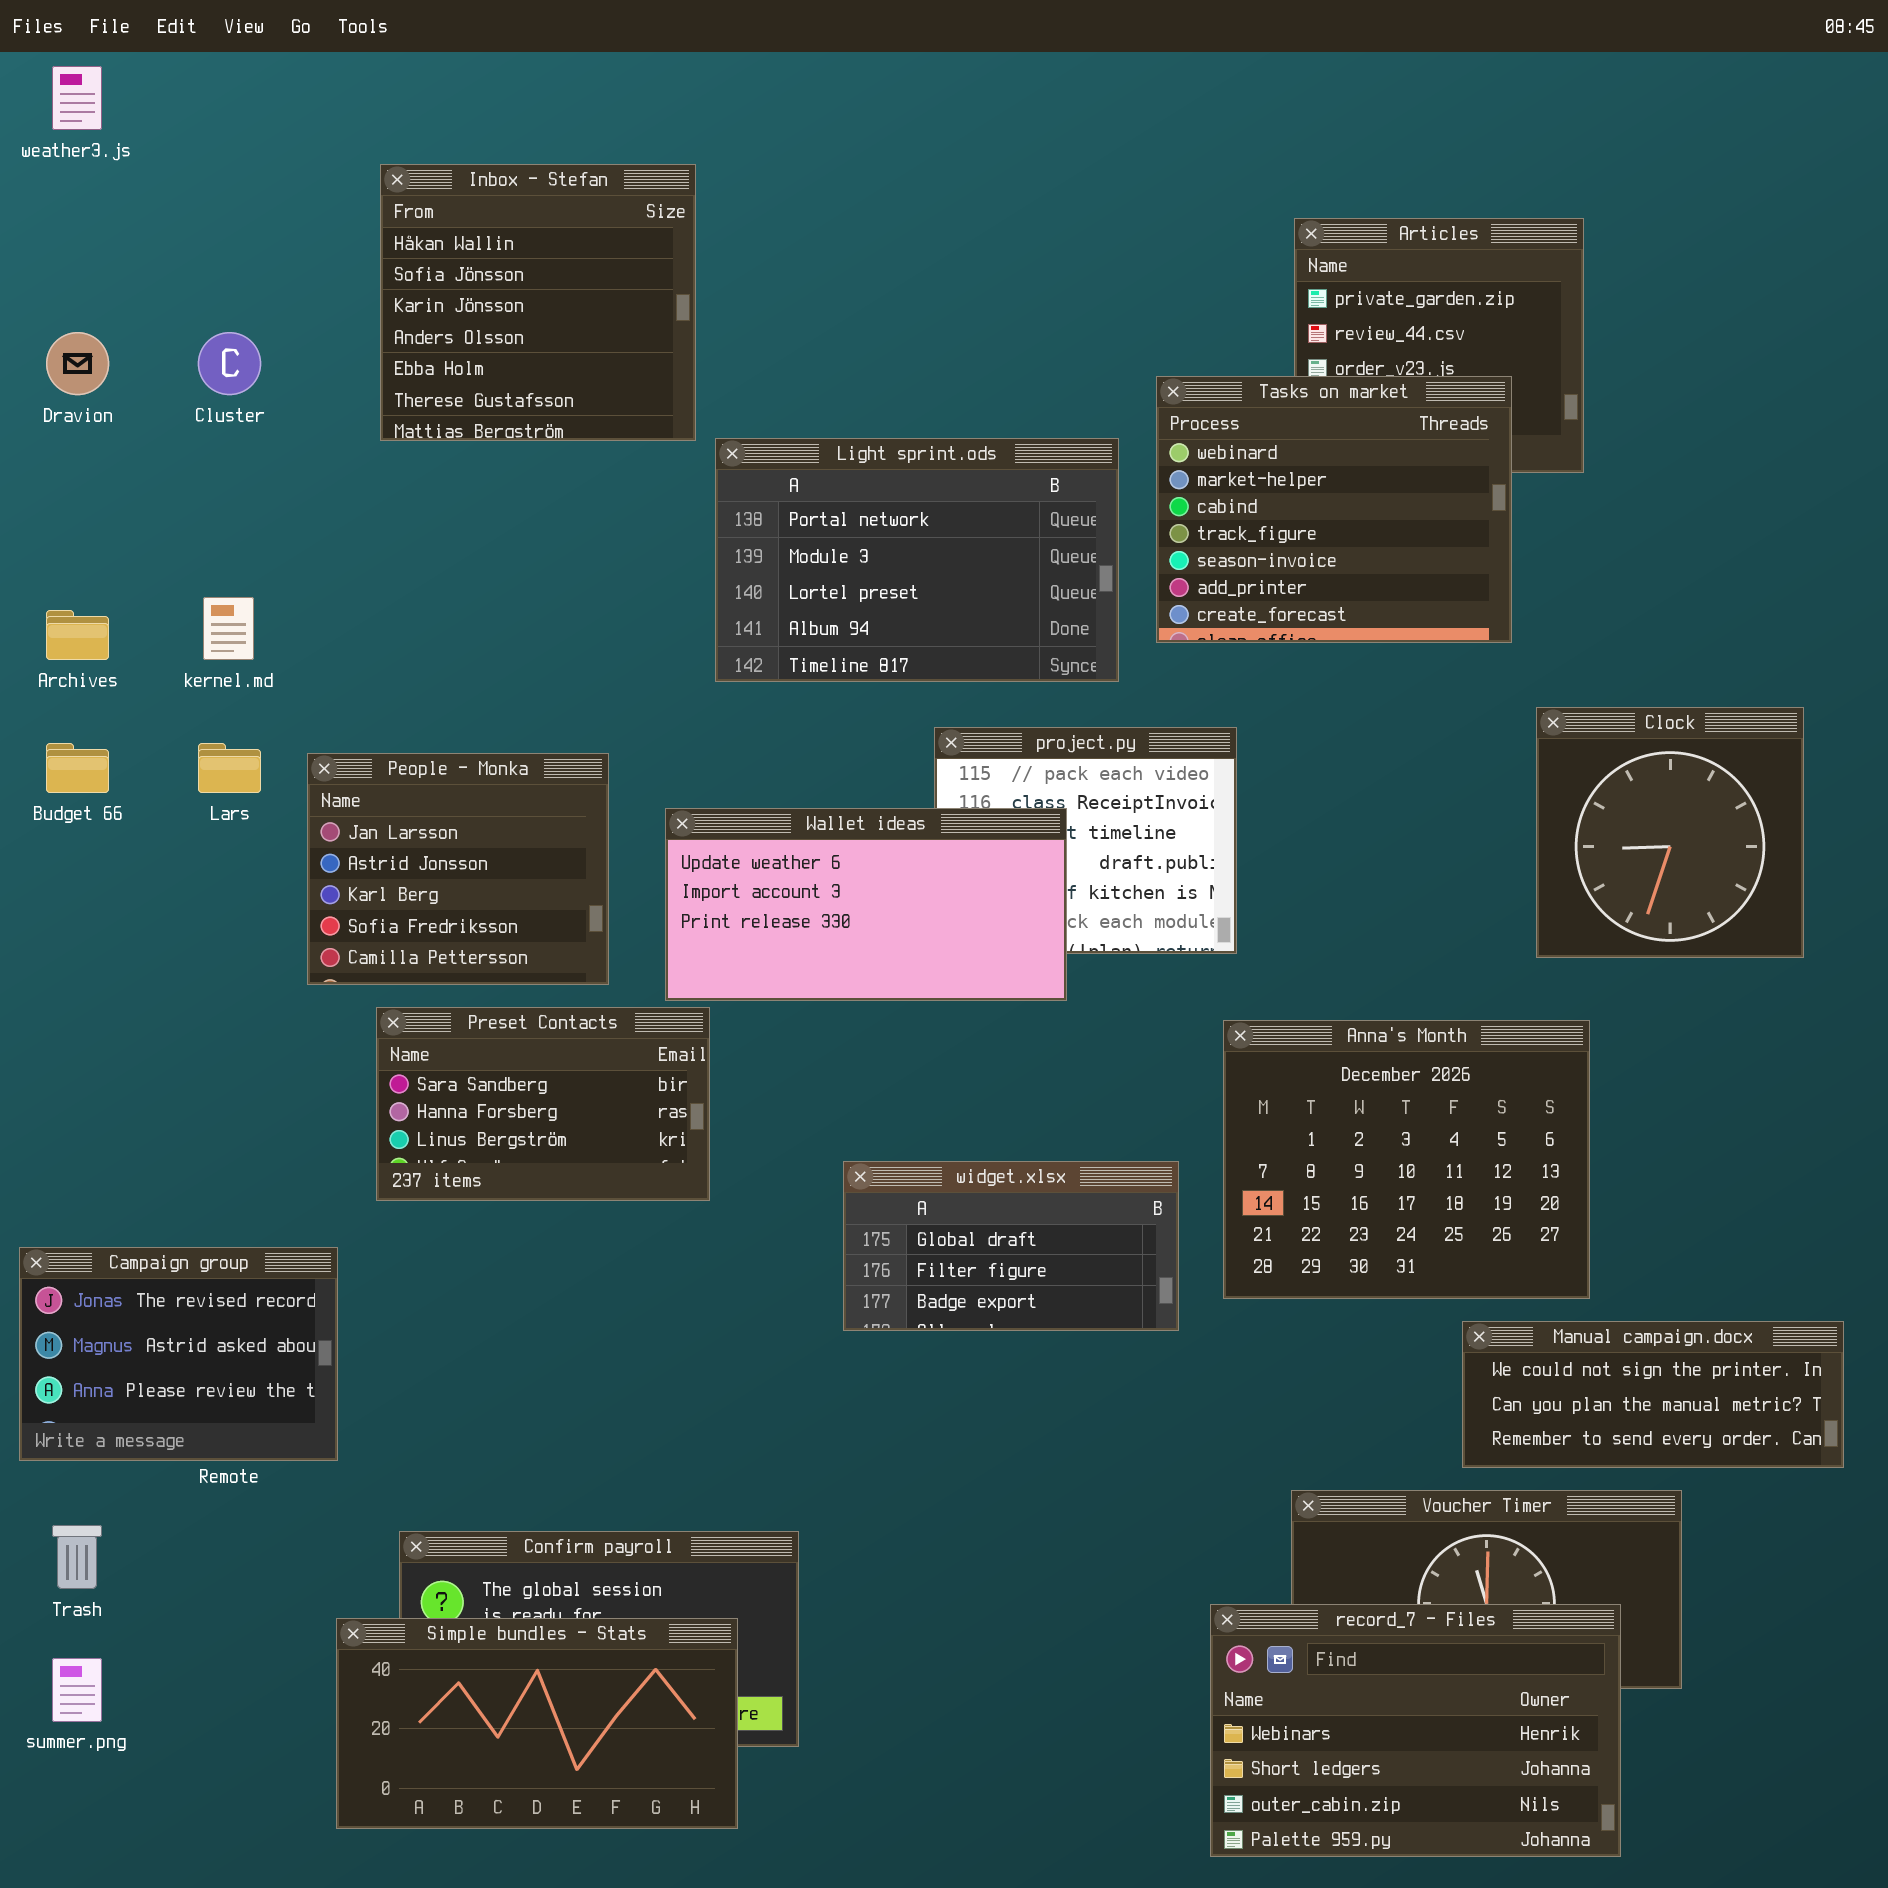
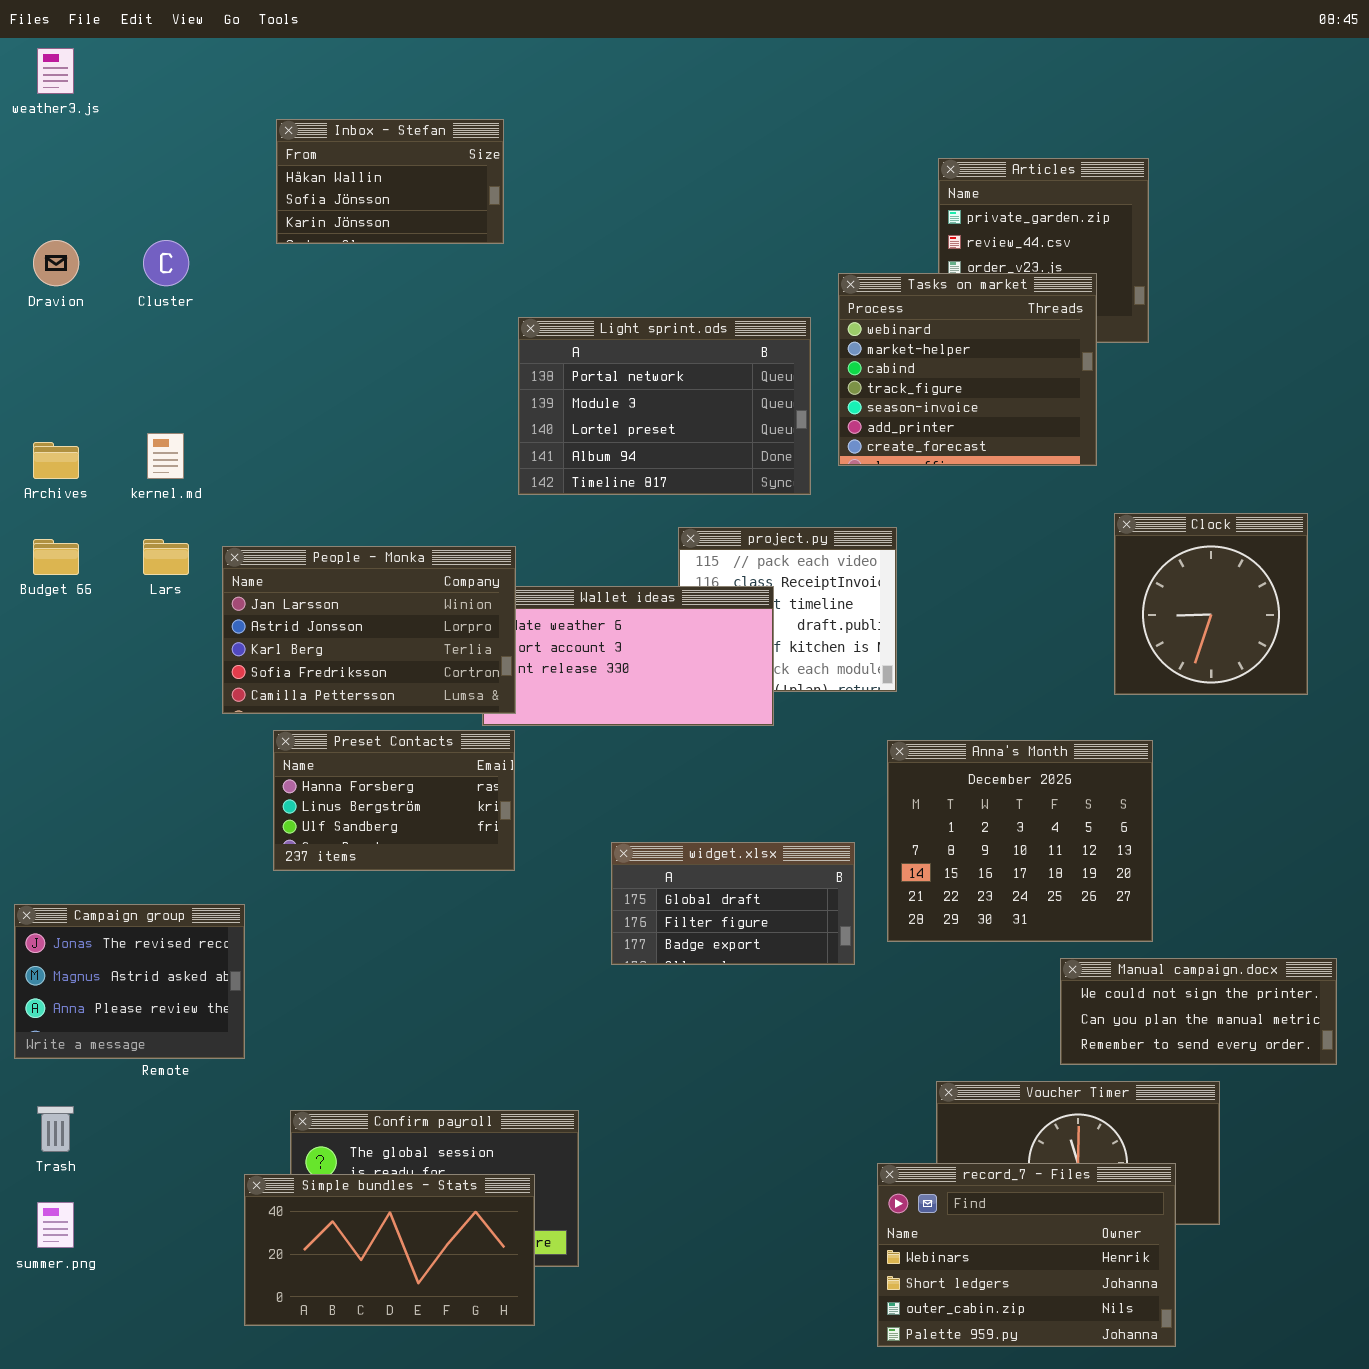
Inbox - Stefan: [380,164,696,441] -> [276,119,504,244], resized
People - Monka: [307,753,609,985] -> [222,546,516,714], resized
Preset Contacts: [376,1007,710,1201] -> [273,730,515,871], scrolled down 1 row

